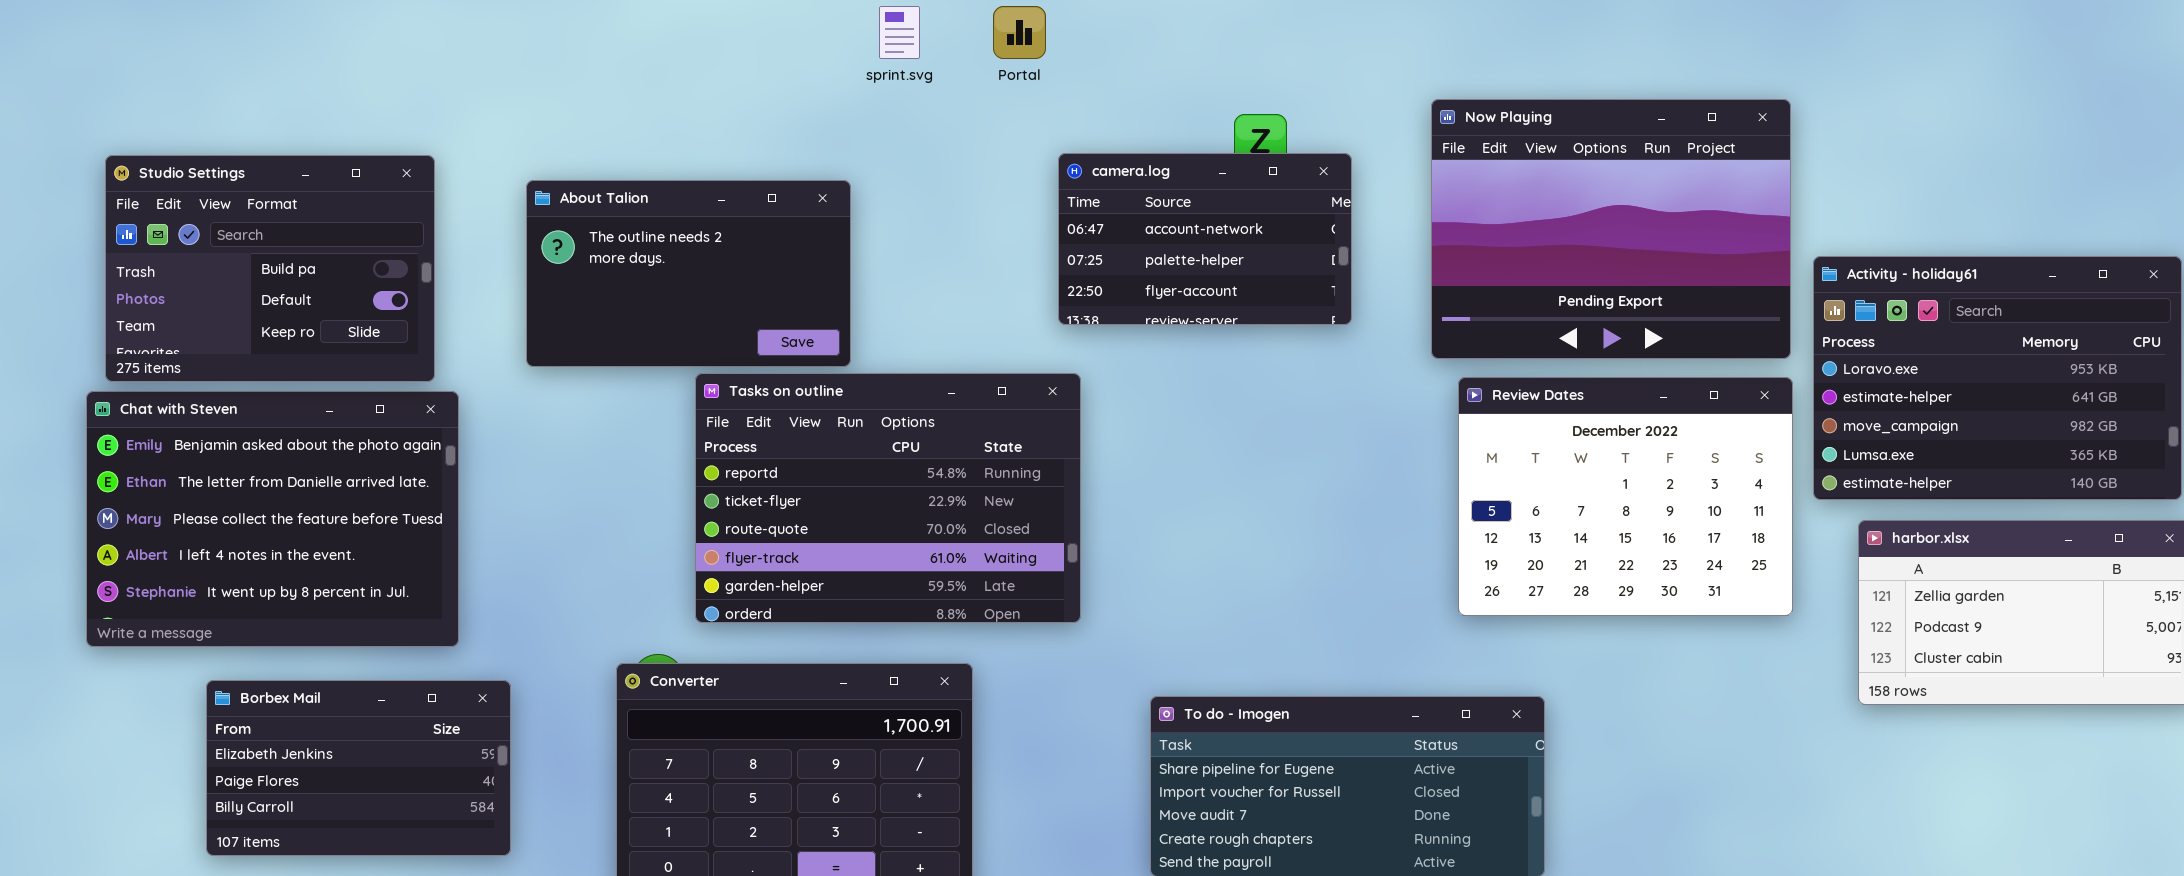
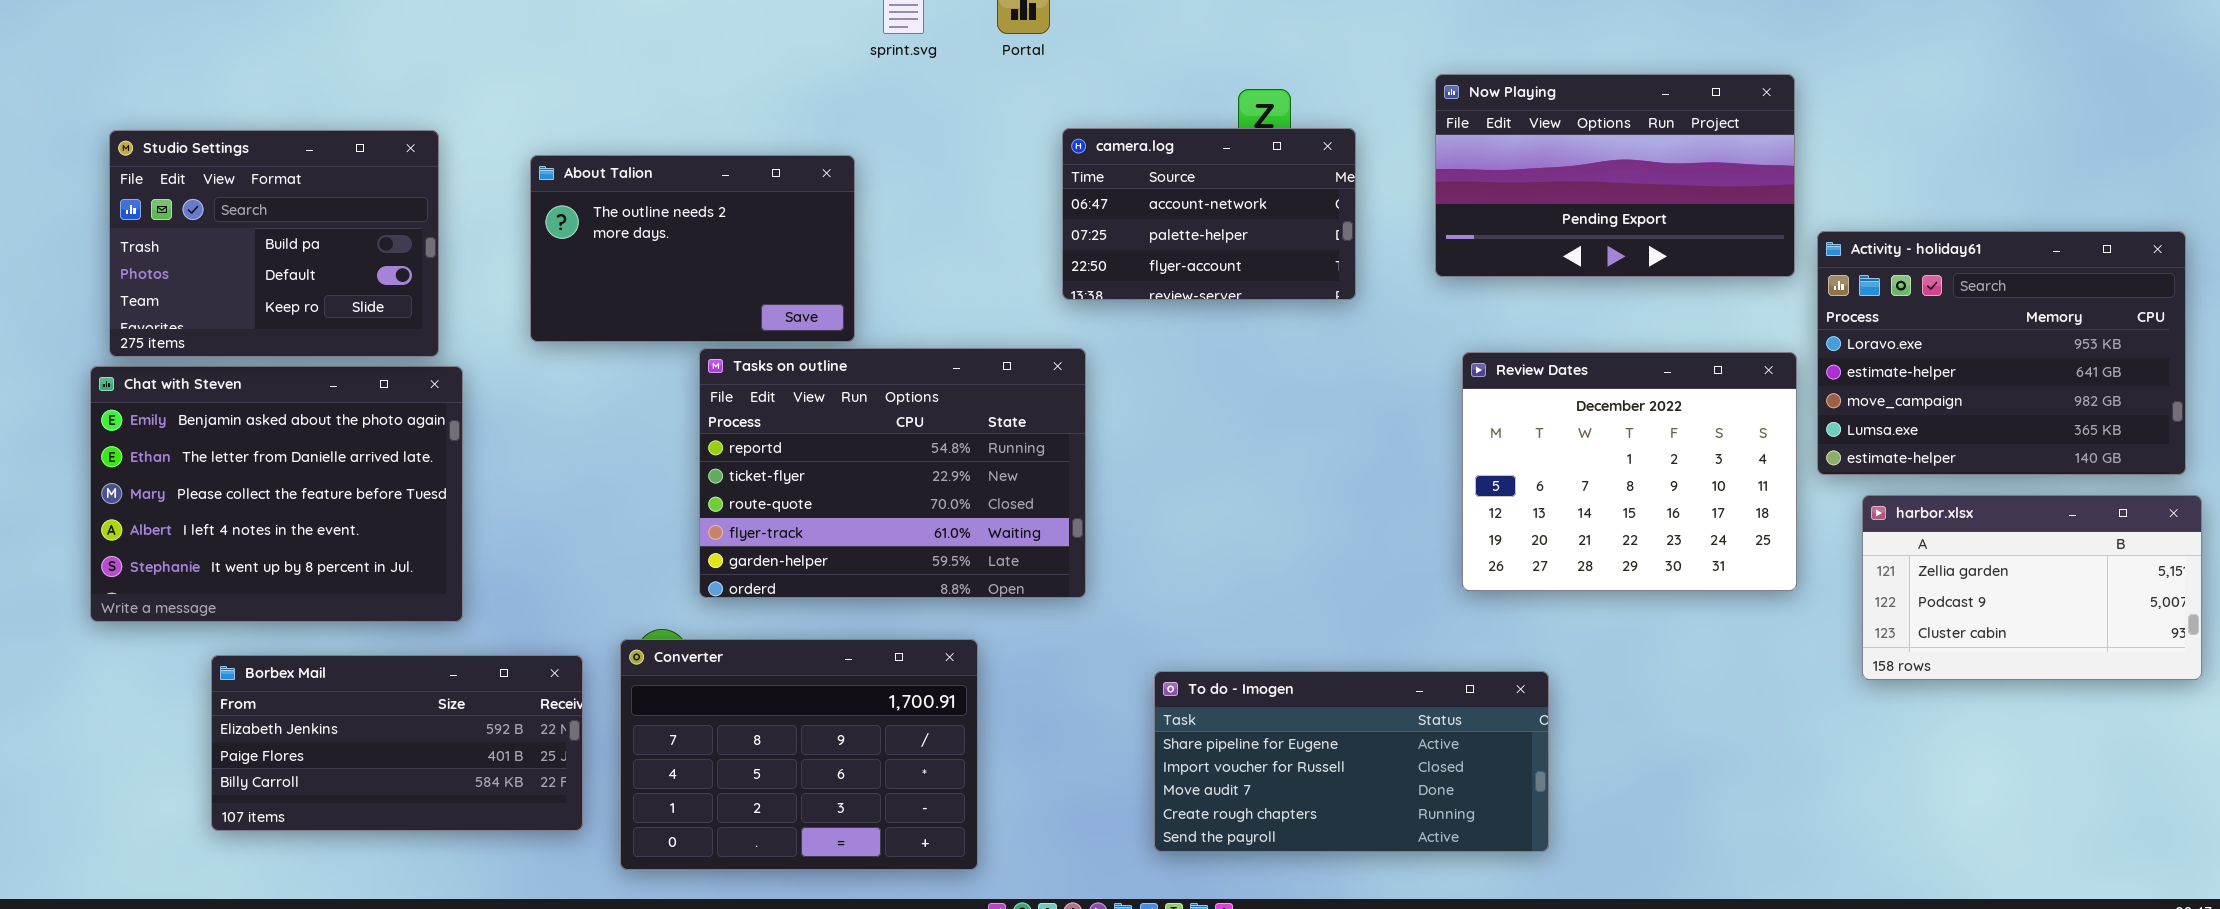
Now Playing: [1431,99,1791,359] -> [1435,74,1795,277], resized
Borbex Mail: [206,680,511,856] -> [211,655,583,831], resized

